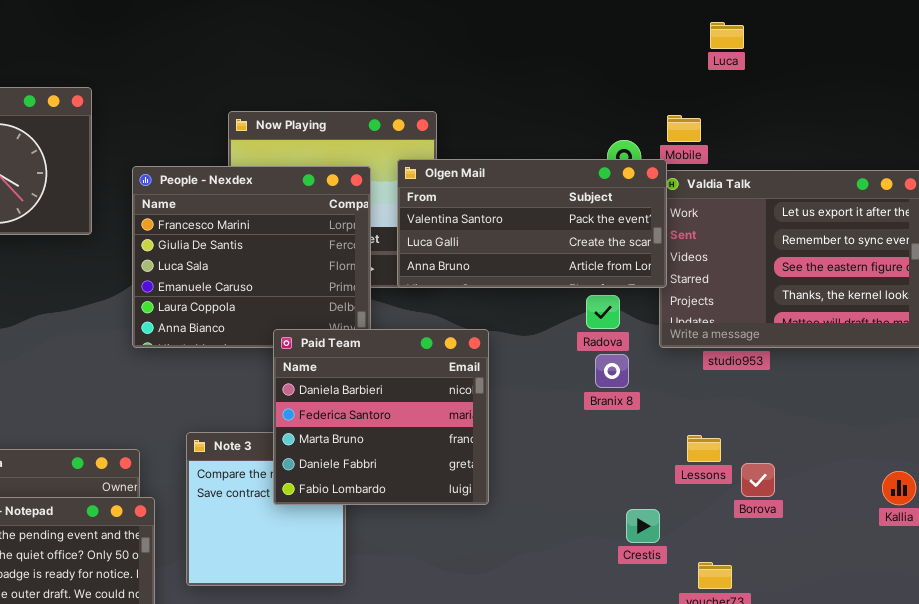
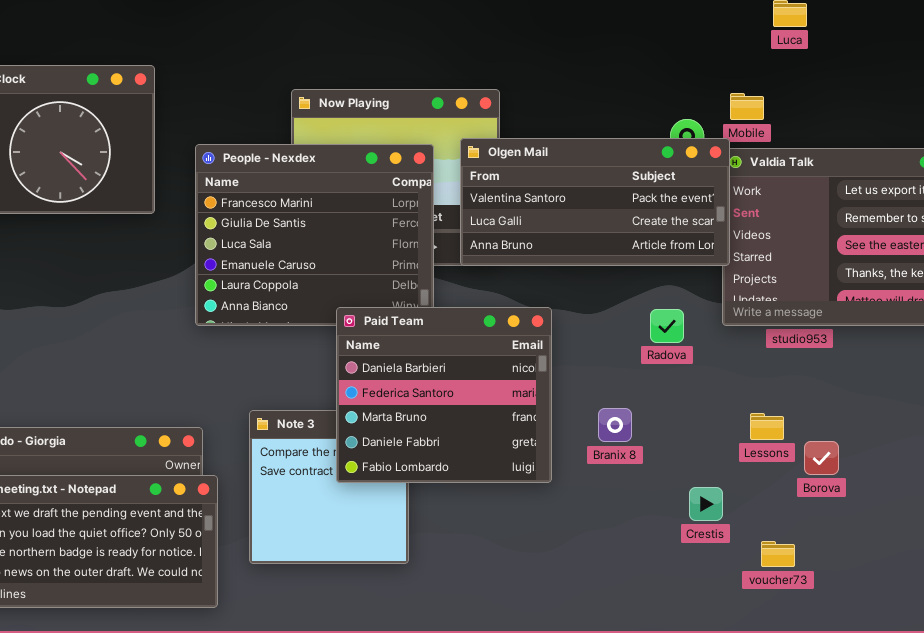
Radova: [586,295,620,329] -> [650,309,684,343], moved
Branix 8: [595,354,629,388] -> [598,408,632,442], moved

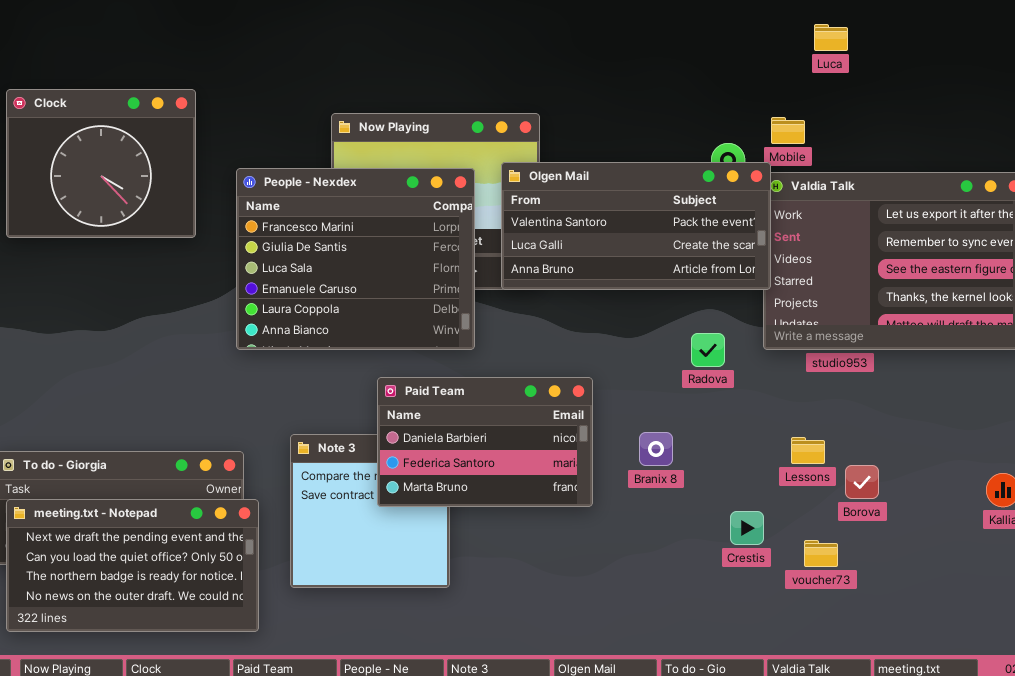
Paid Team: [336,307,552,483] -> [377,377,593,507], resized
voucher73: [761,541,795,567] -> [804,540,838,567], moved

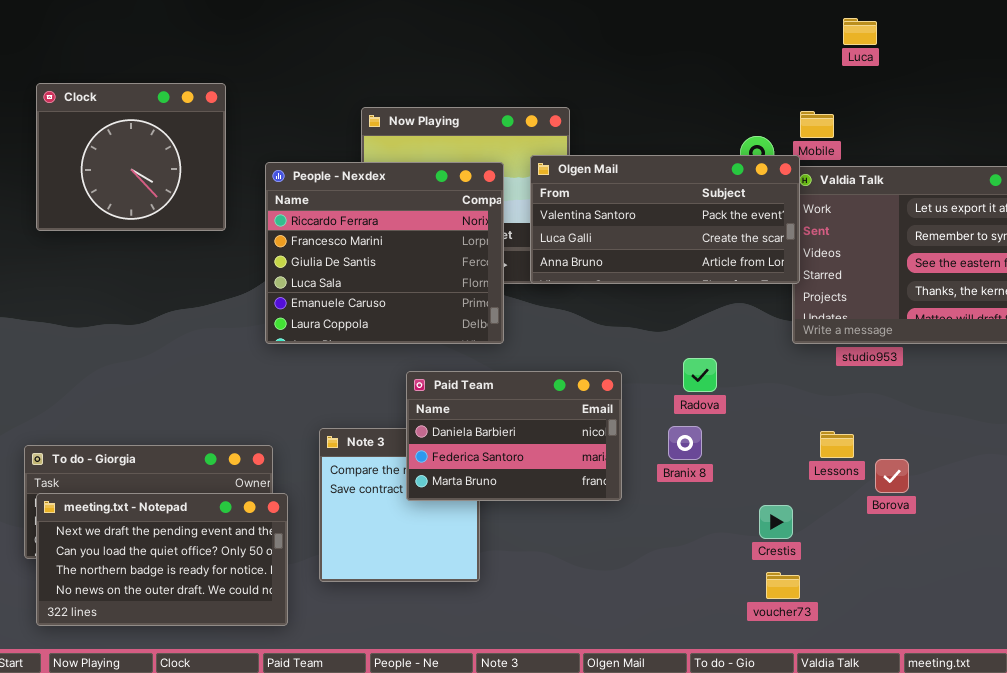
People - Nexdex: [236,168,475,350] -> [265,162,504,344], scrolled up 1 row
Radova: [691,333,725,367] -> [683,358,717,392], moved
voucher73: [804,540,838,567] -> [766,572,800,599], moved

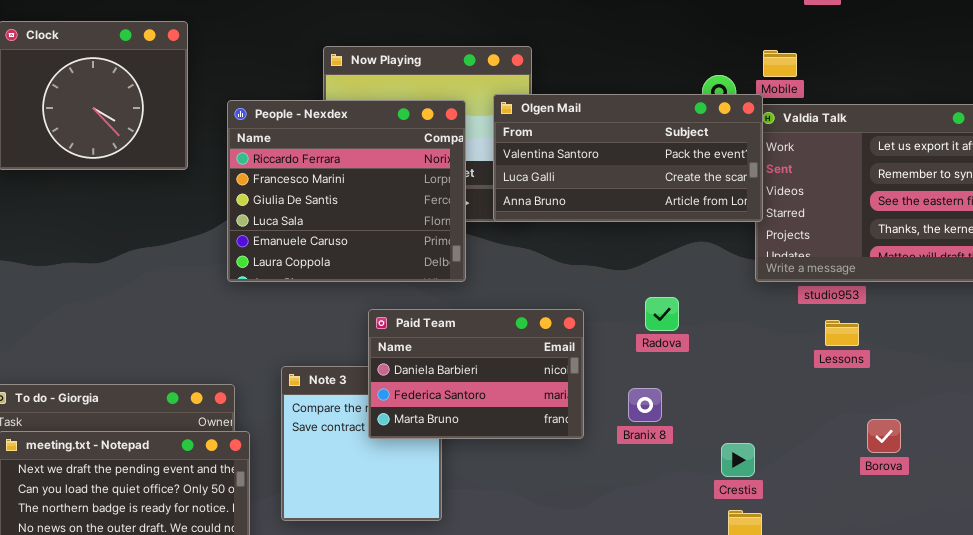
Branix 8: [668,426,702,460] -> [628,388,662,422], moved
Lessons: [820,431,854,458] -> [825,320,859,346], moved
Borova: [875,459,909,493] -> [867,419,901,453], moved

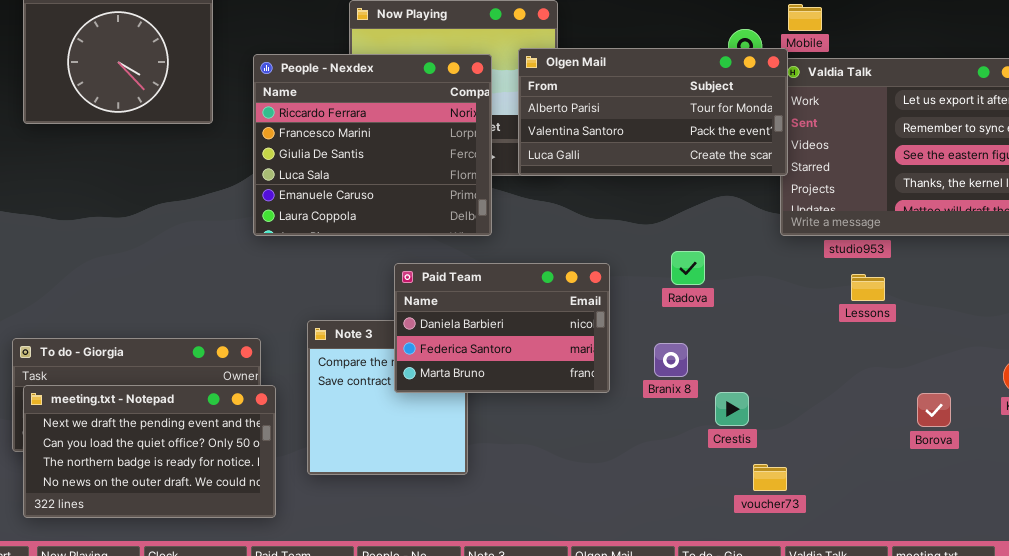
Olgen Mail: [493,94,763,222] -> [518,48,788,176], scrolled up 1 row
Borova: [867,419,901,453] -> [917,393,951,427], moved
Crestis: [721,443,755,477] -> [715,392,749,426], moved

